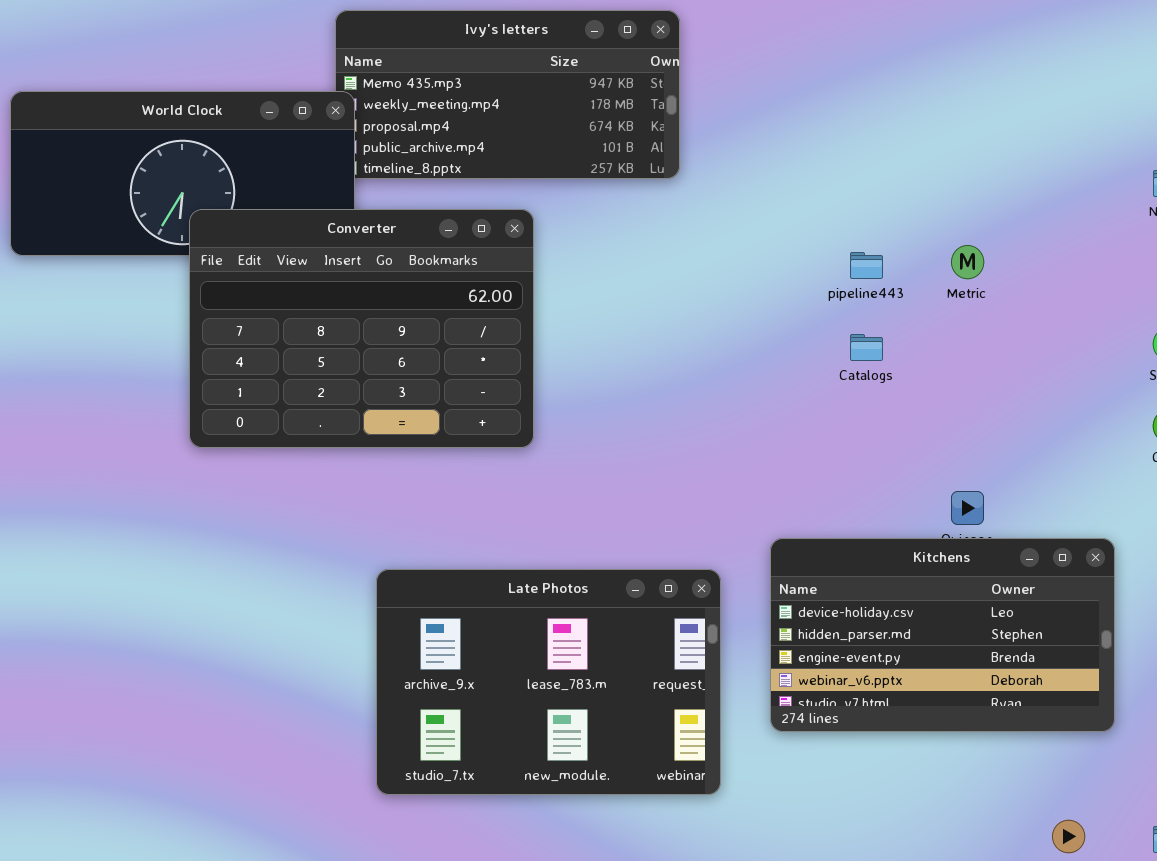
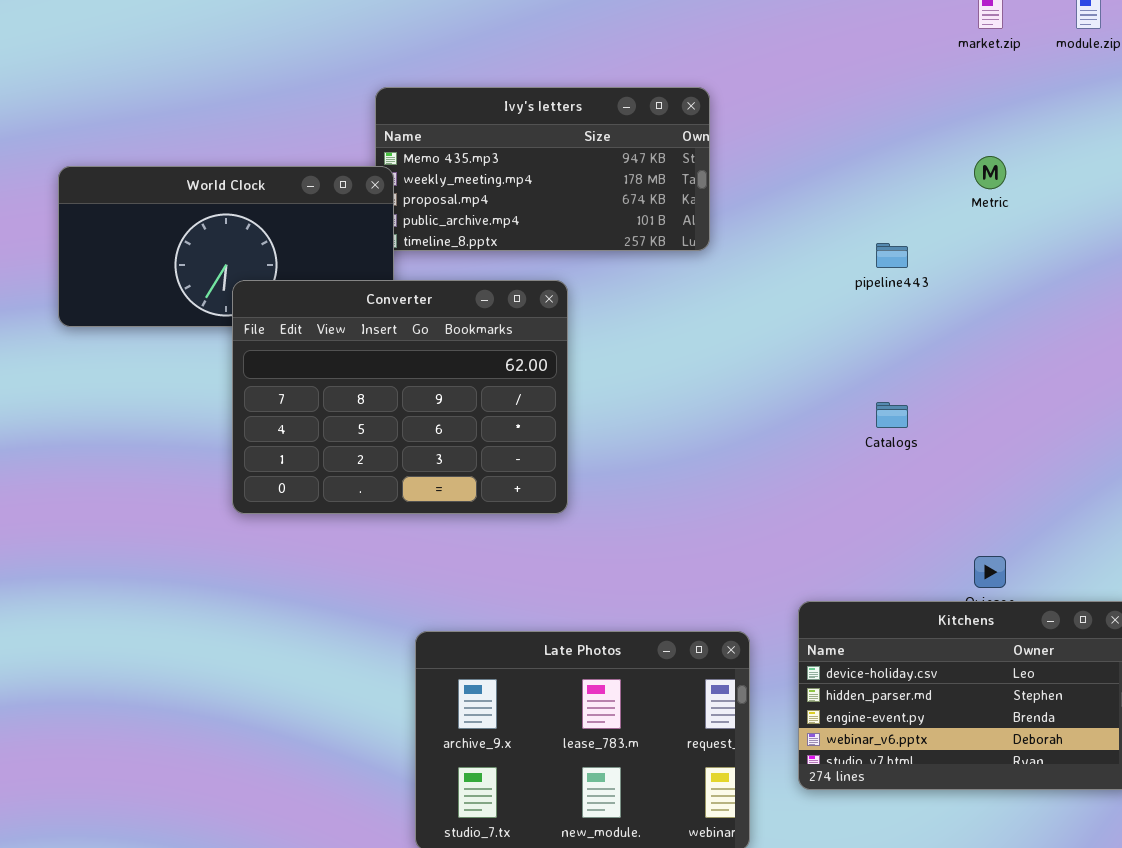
Metric: [951,245,984,279] -> [974,156,1006,189], moved
pipeline443: [850,252,883,279] -> [876,243,908,268], moved

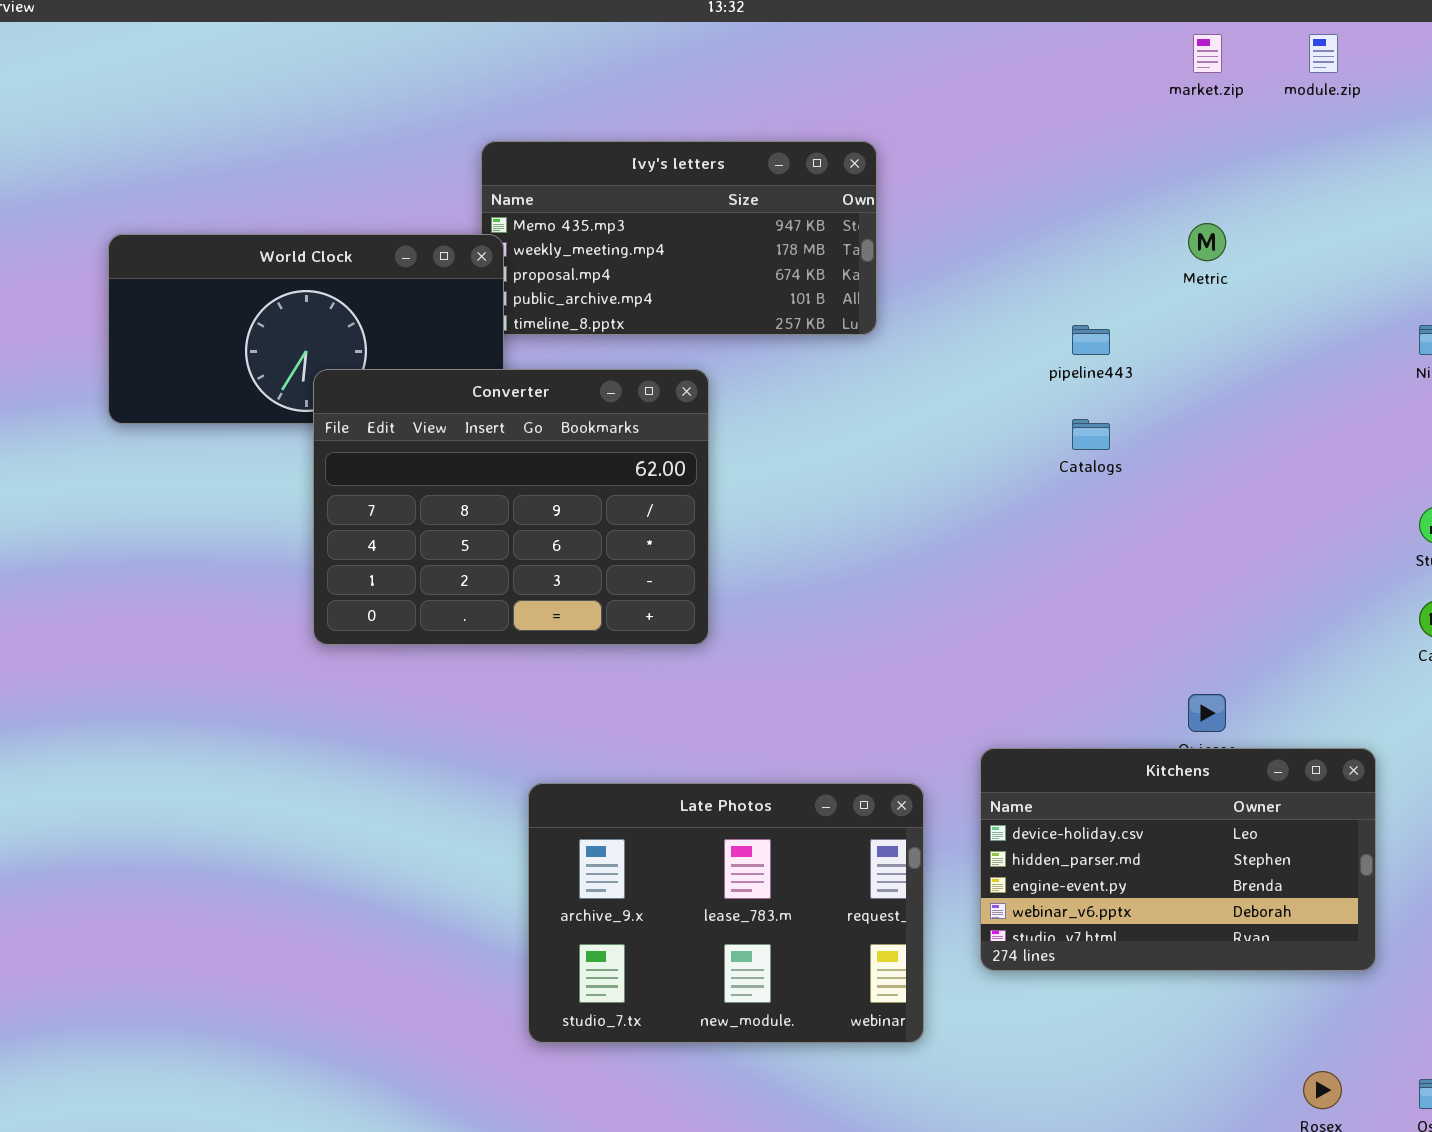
Catalogs: [876,402,908,428] -> [1072,419,1110,450], moved

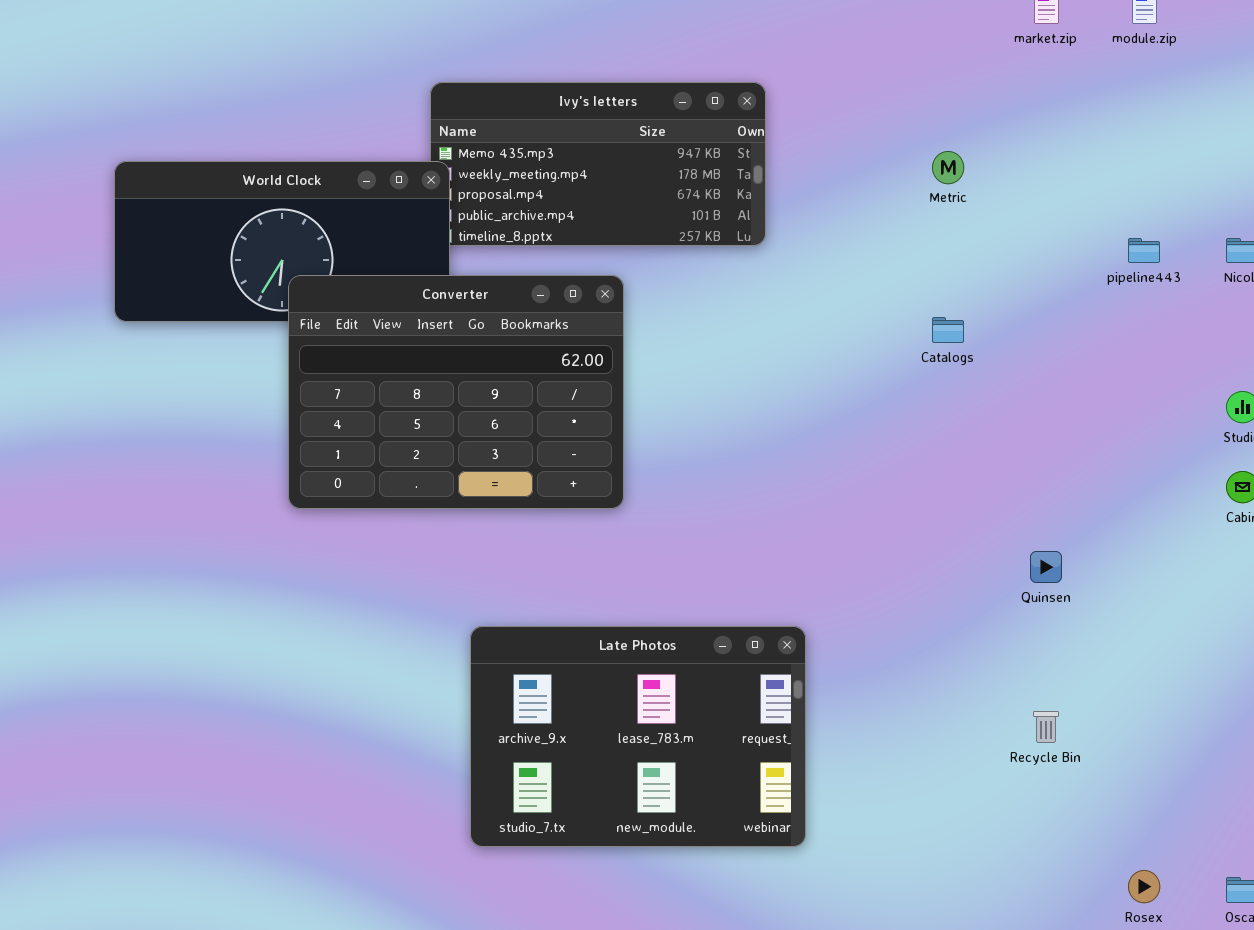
Metric: [1188,223,1226,261] -> [932,151,964,184], moved
pipeline443: [1072,325,1110,355] -> [1128,238,1160,263], moved
Kitchens: [980,748,1376,971] -> none, closed

